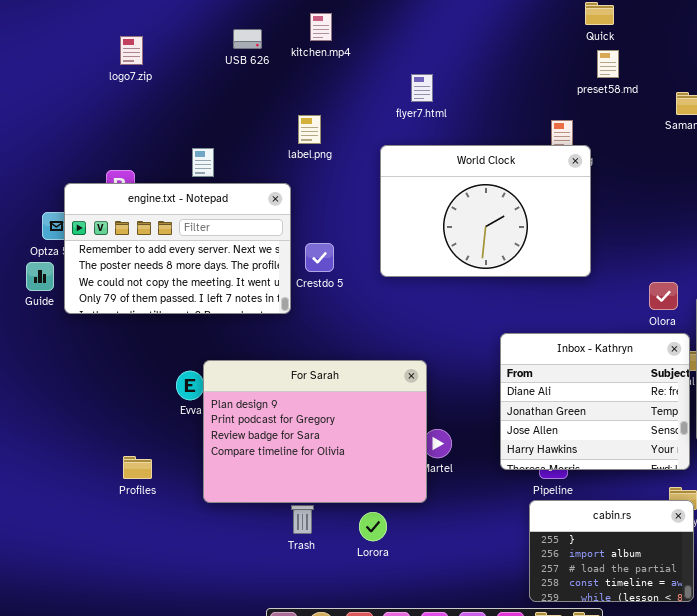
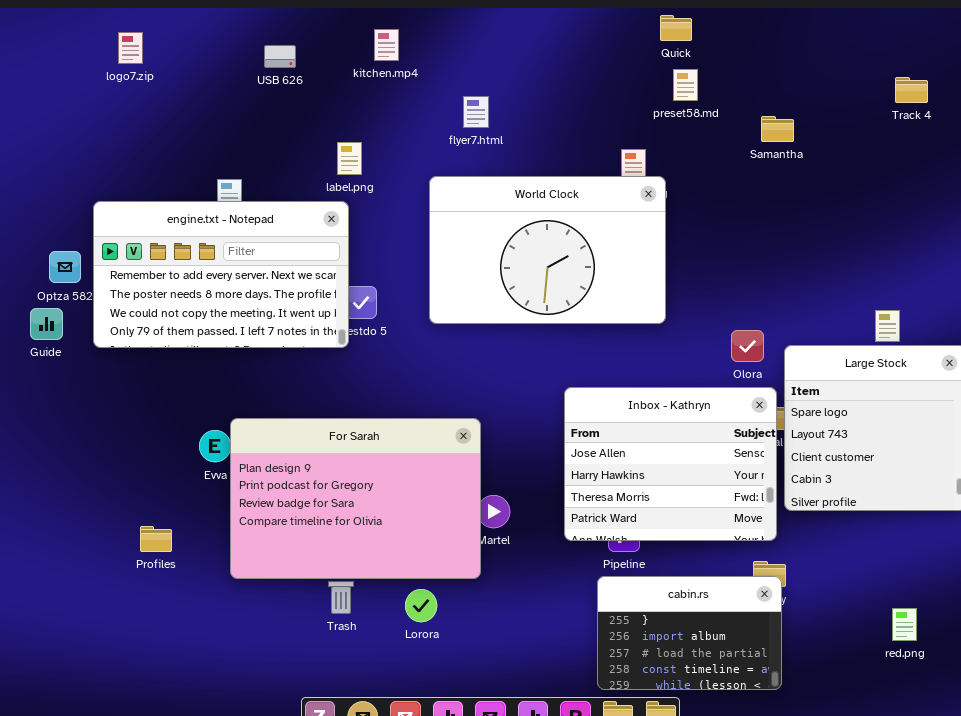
kitchen.mp4: [310,13,332,41] -> [374,29,399,61], moved
logo7.zip: [120,36,143,65] -> [118,32,143,64], moved
engine.txt - Notepad: [64,183,291,314] -> [93,201,349,348], moved
Inbox - Kathryn: [500,333,690,470] -> [564,387,777,541], scrolled down 2 rows

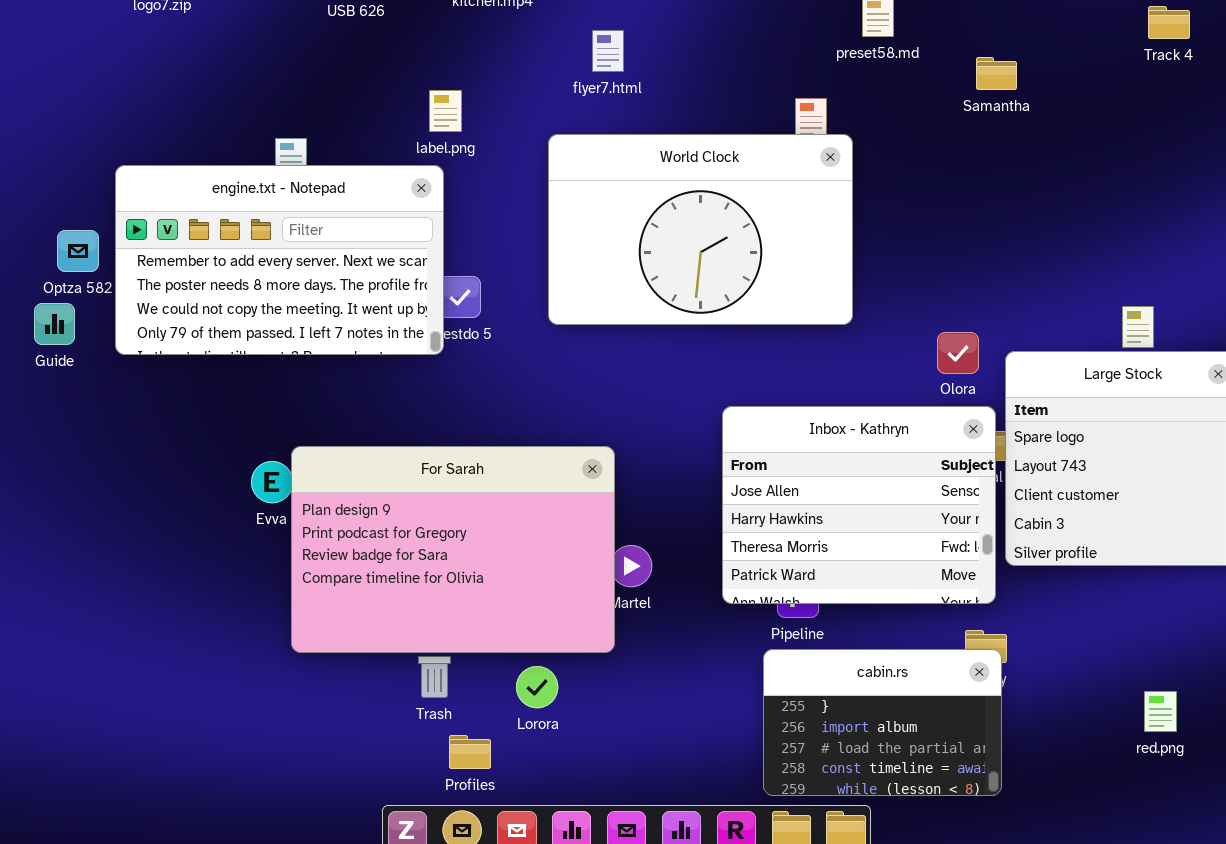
Profiles: [140,526,172,552] -> [449,735,491,769], moved

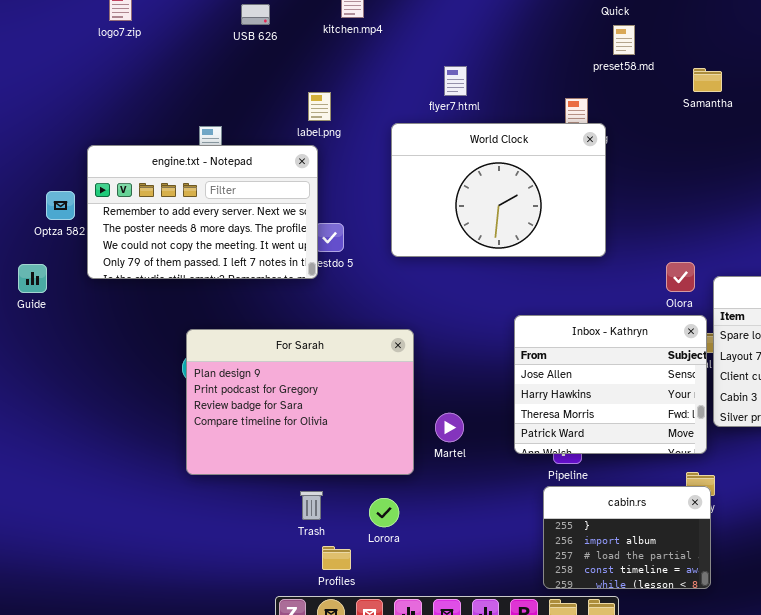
flyer7.html: [592,30,624,72] -> [444,66,467,96], moved
Guide: [34,303,75,345] -> [18,264,47,293], moved
For Sarah: [291,446,615,653] -> [186,329,414,475], moved

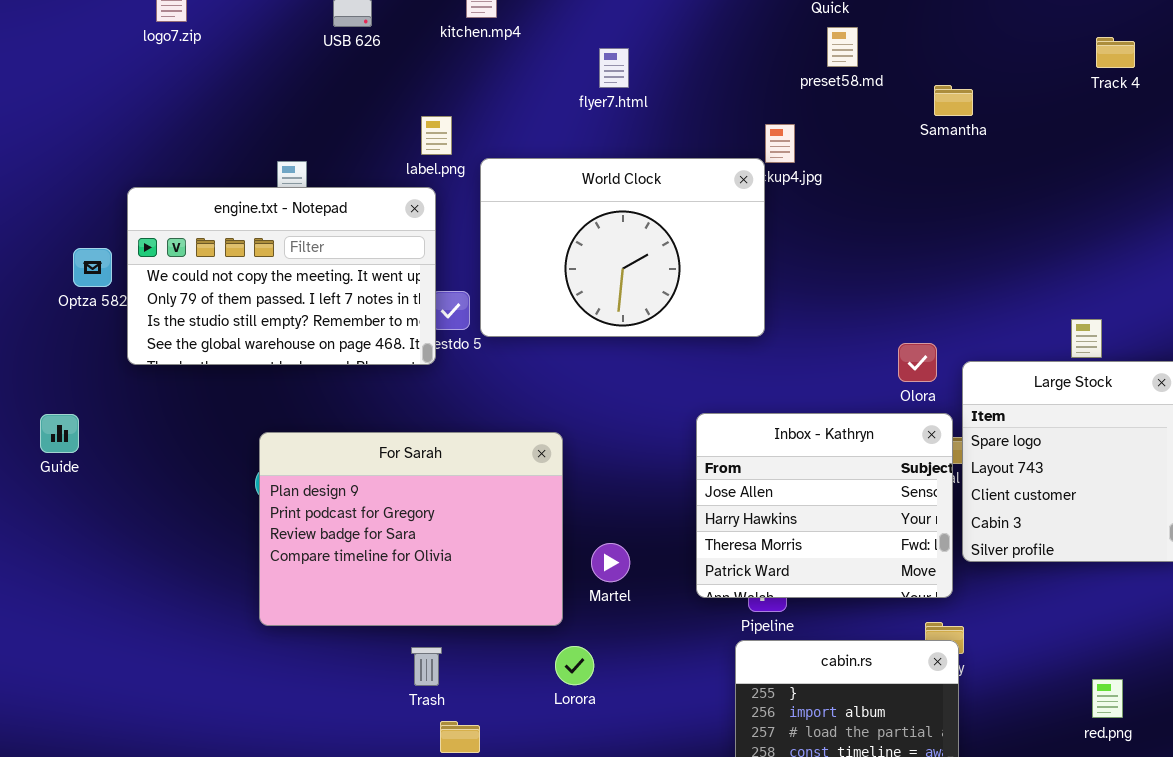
flyer7.html: [444,66,467,96] -> [599,48,629,88], moved
World Clock: [391,123,606,257] -> [480,158,765,337], moved
engine.txt - Notepad: [87,145,318,279] -> [127,187,436,365], scrolled down 2 rows
Guide: [18,264,47,293] -> [40,414,79,453], moved
Lorora: [369,498,399,527] -> [555,646,594,685], moved

